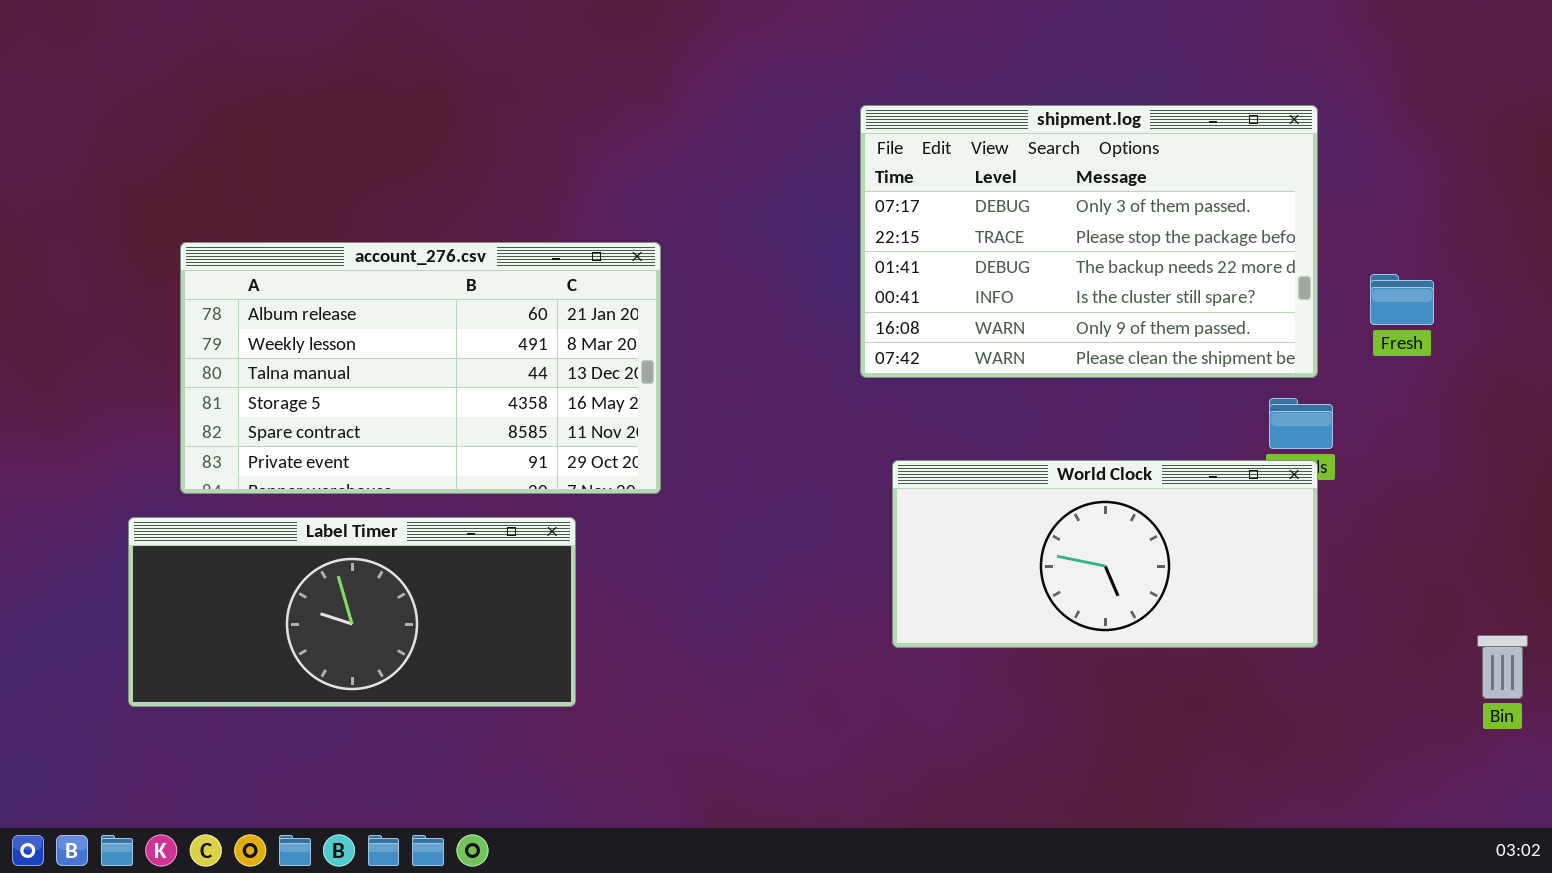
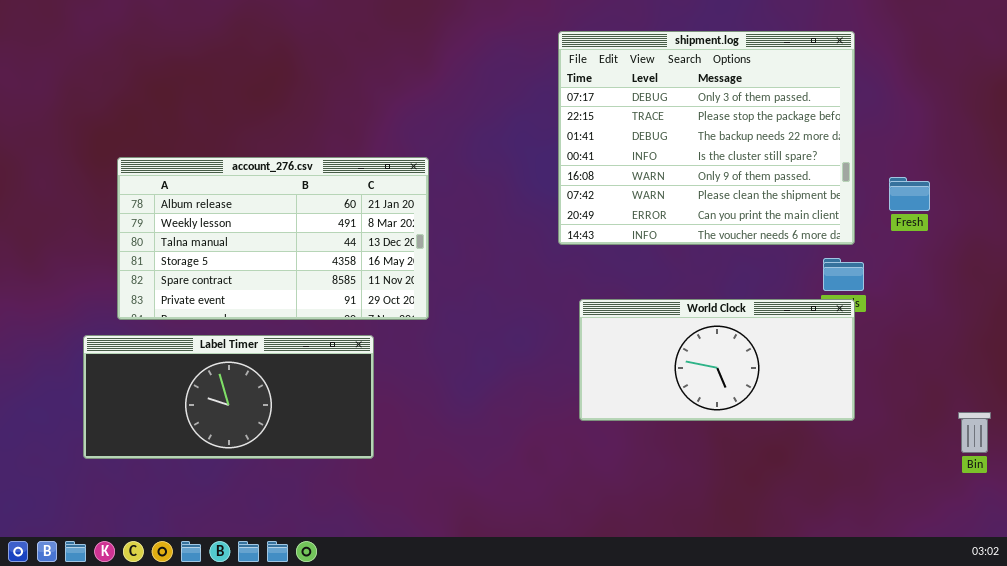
shipment.log: [860,105,1318,378] -> [558,31,855,245], resized

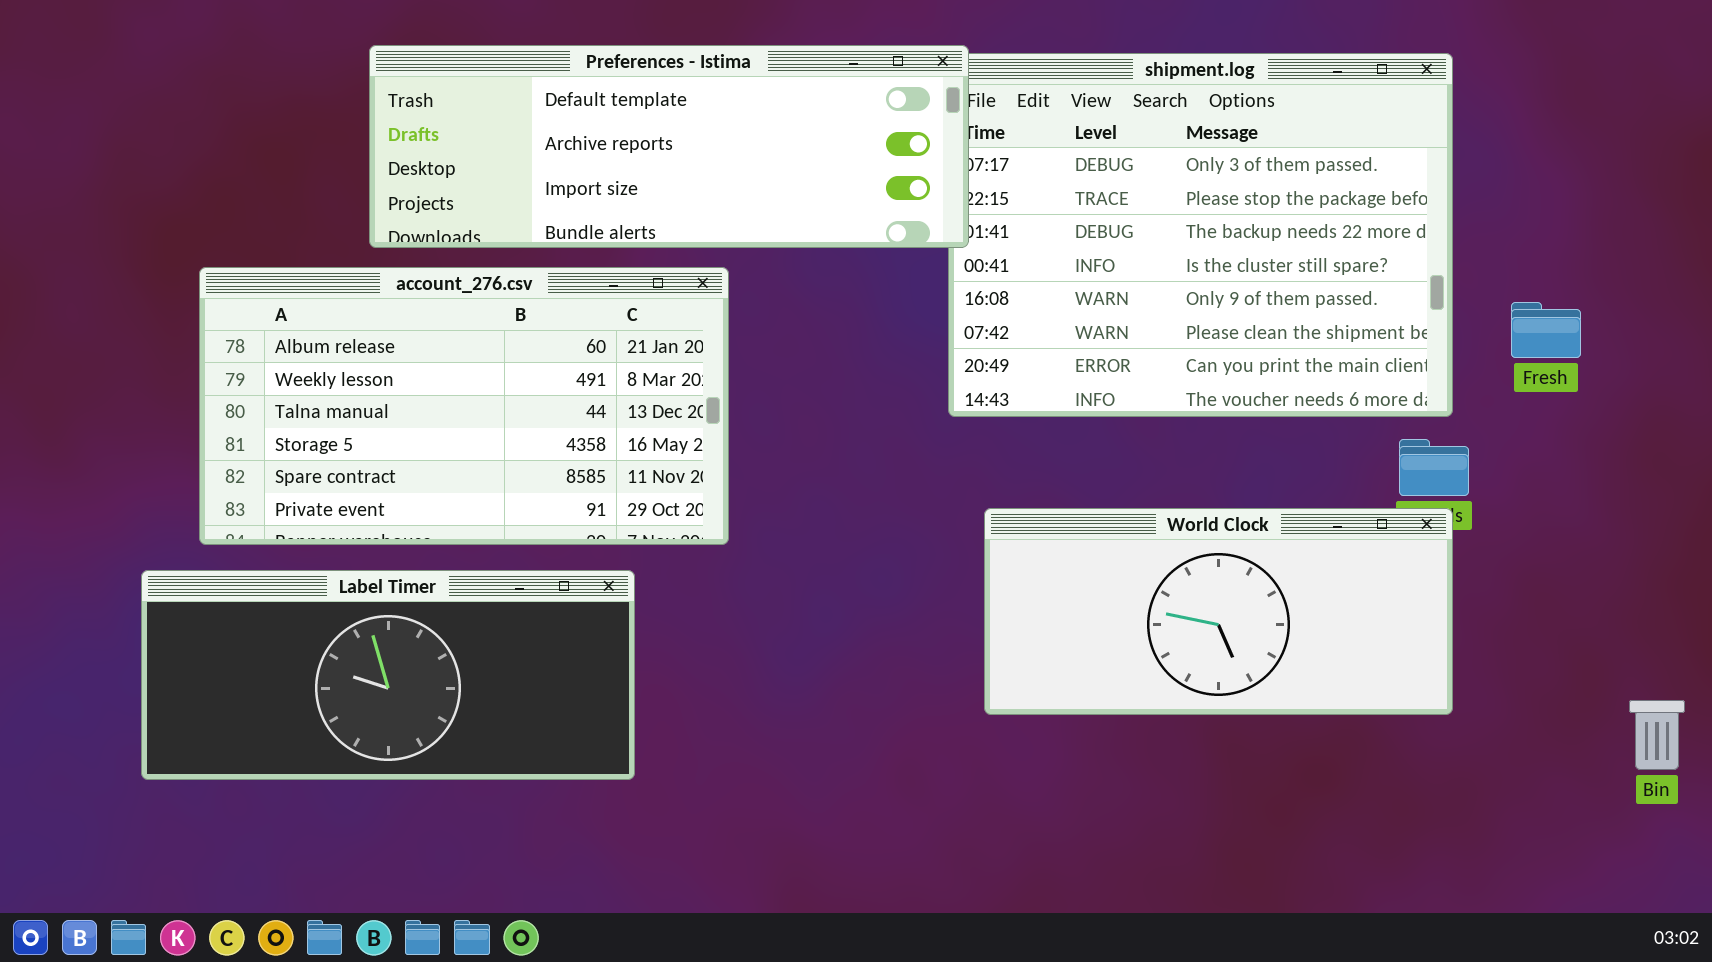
Preferences - Istima: none -> [369,45,969,248], opened

